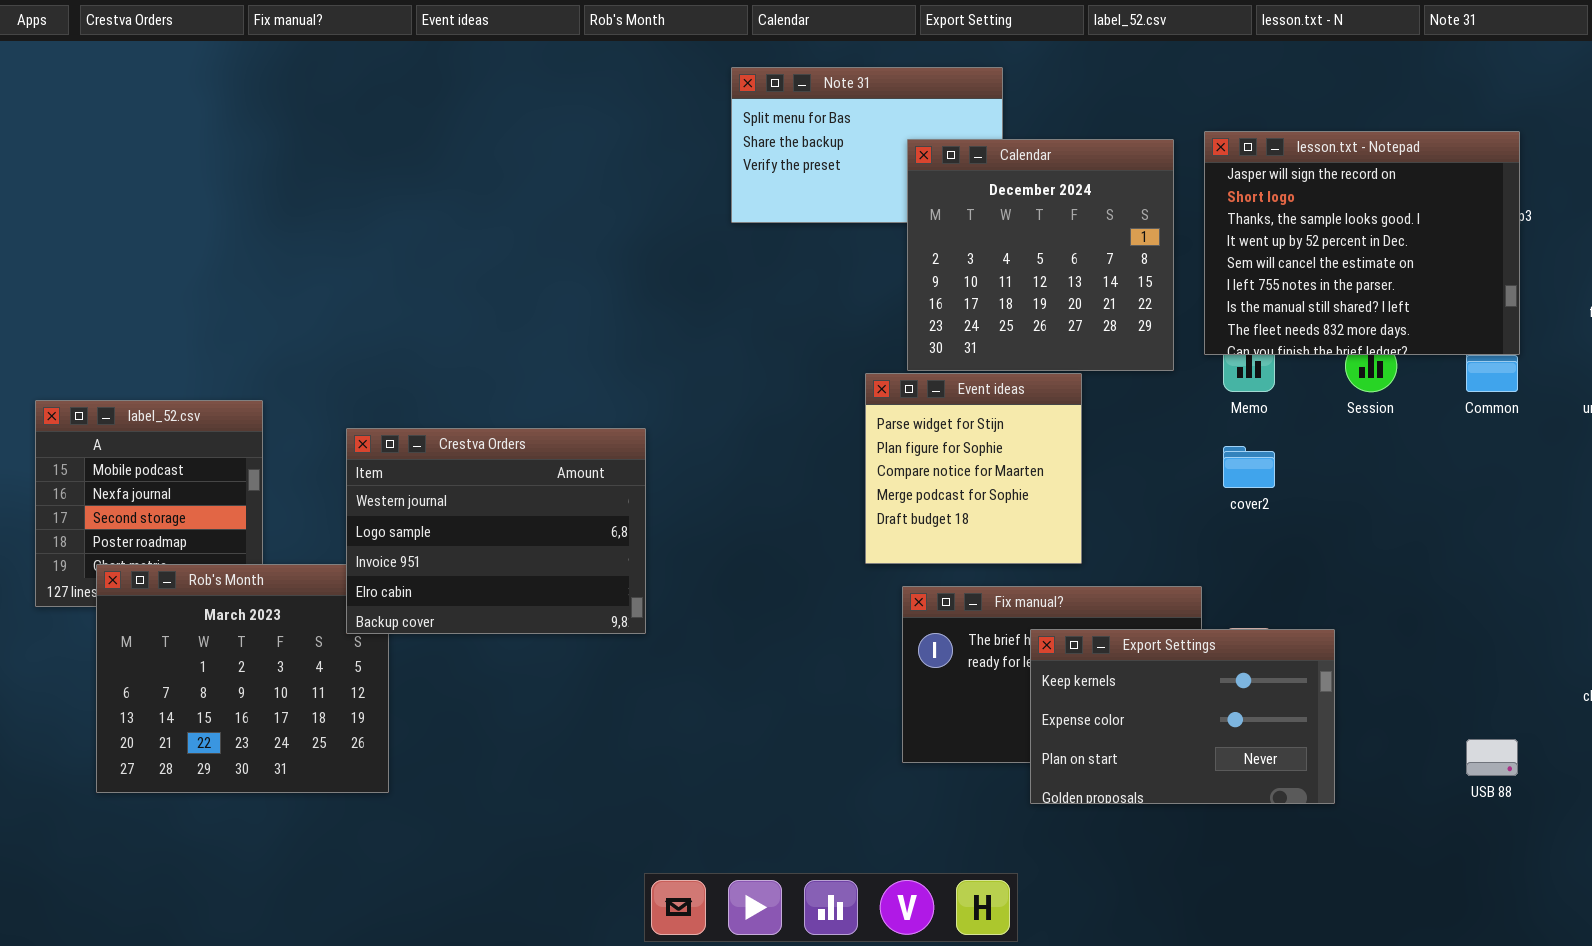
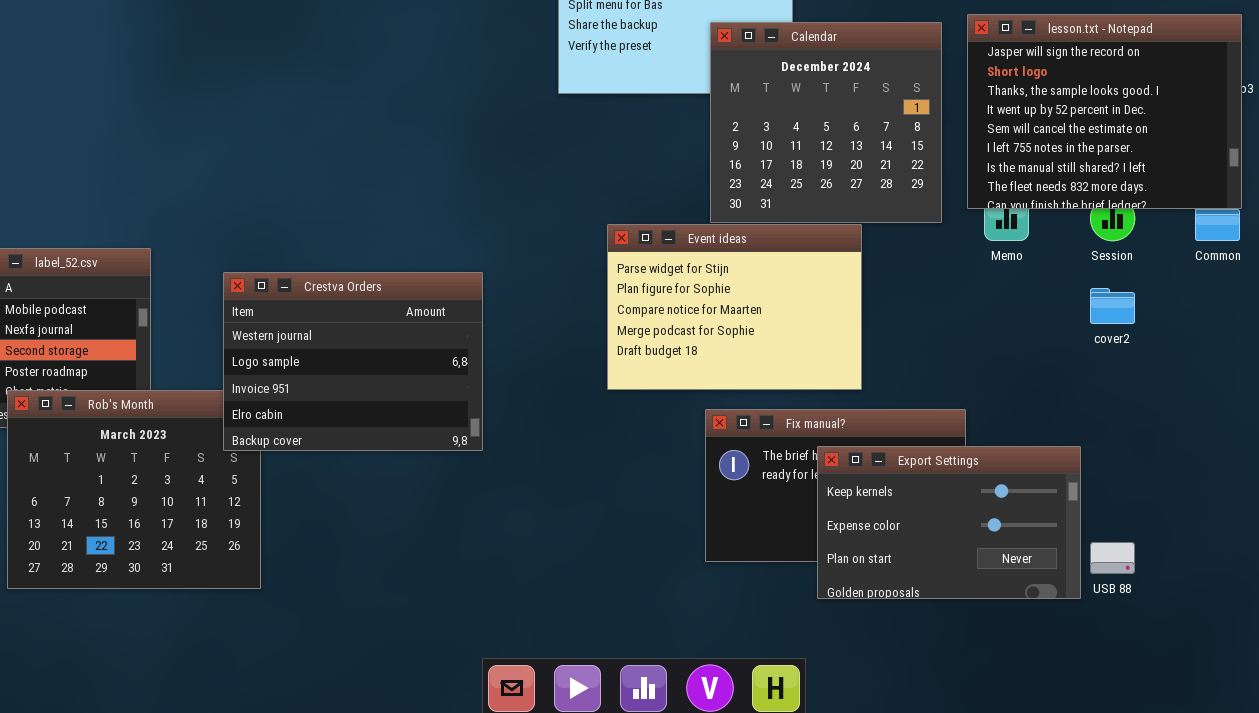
Event ideas: [865,373,1082,564] -> [607,224,862,390], resized
cover2: [1223,446,1275,488] -> [1090,288,1135,324], moved
USB 88: [1466,739,1518,776] -> [1090,542,1135,574], moved

